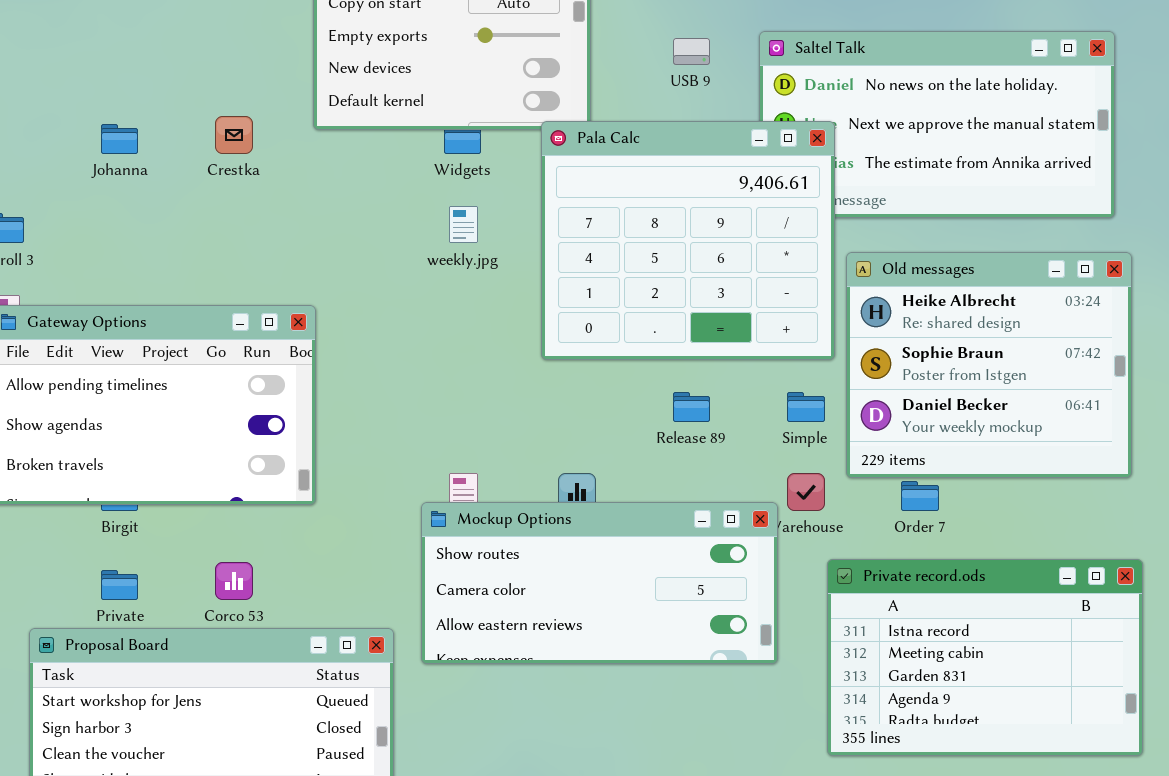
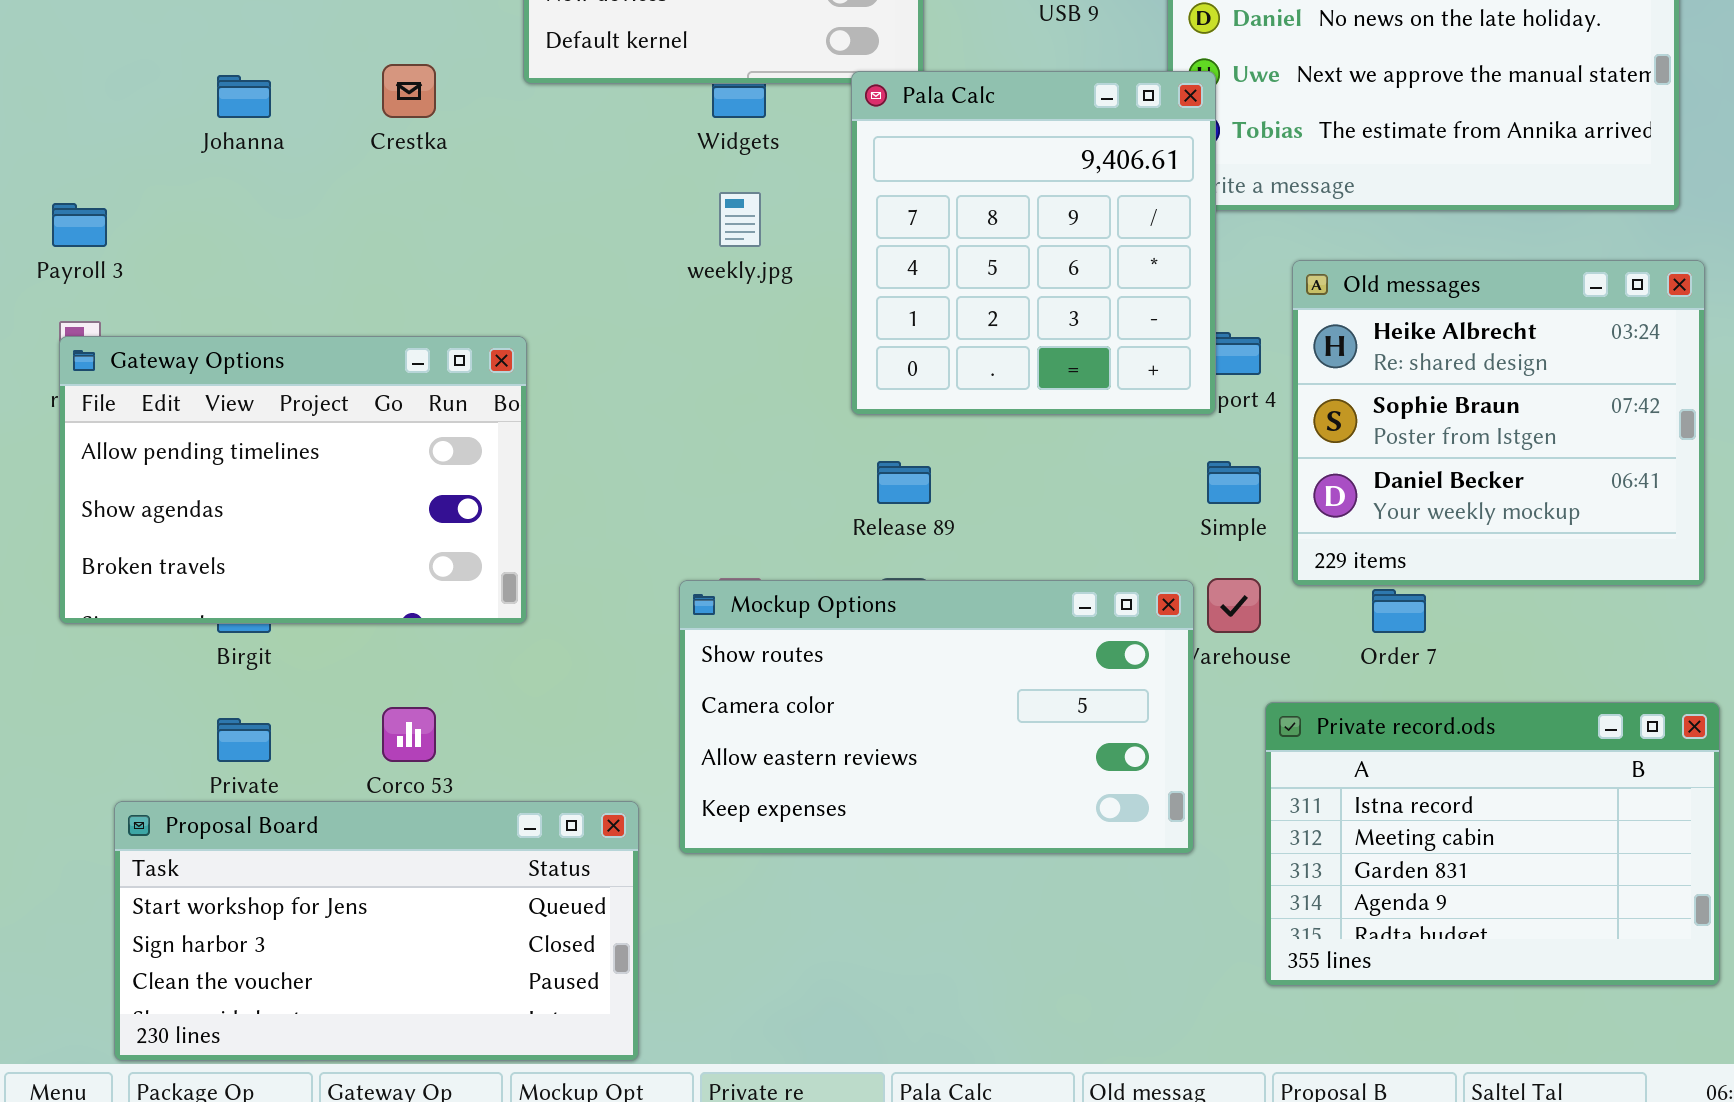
Pala Calc: [541,121,835,360] -> [851,71,1216,415], resized
Release 89: [673,392,710,422] -> [877,461,931,504], moved
Mockup Options: [421,502,778,664] -> [679,580,1194,854], resized

